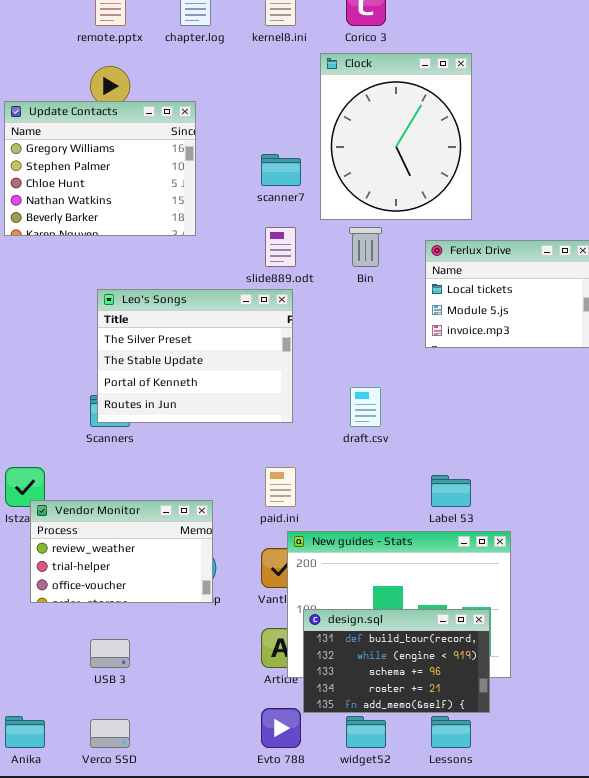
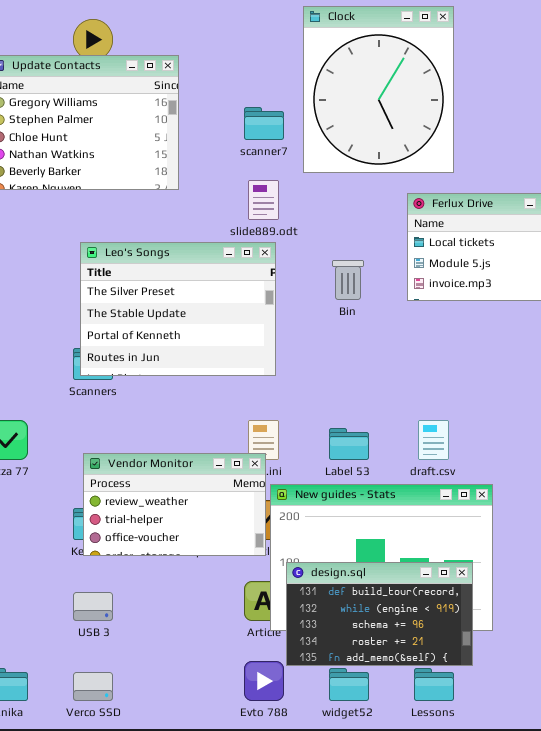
Bin: [349,227,382,267] -> [332,260,364,300], moved
draft.csv: [350,387,381,427] -> [418,420,449,460], moved
Label 53: [431,475,471,507] -> [329,428,369,460], moved
Vendor Monitor: [30,500,213,603] -> [83,453,266,556], moved

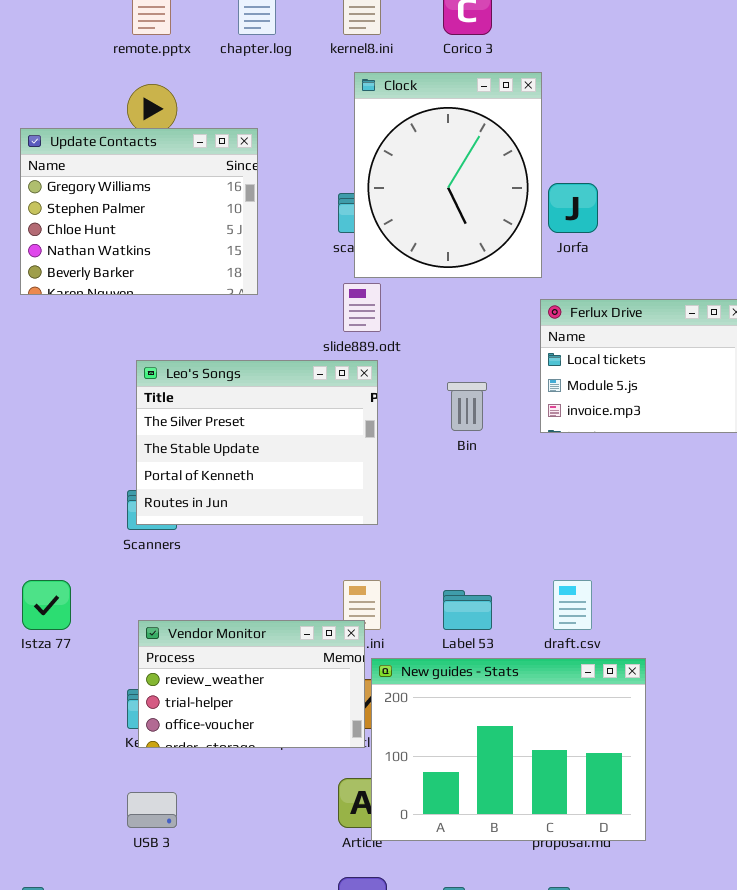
Clock: [303,6,454,173] -> [354,72,542,278], moved
design.sql: [286,562,473,666] -> none, closed

